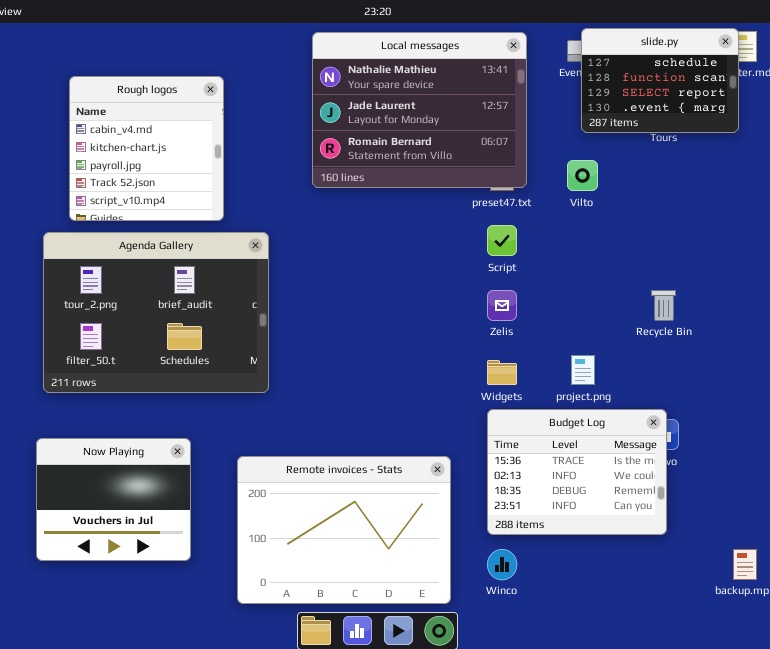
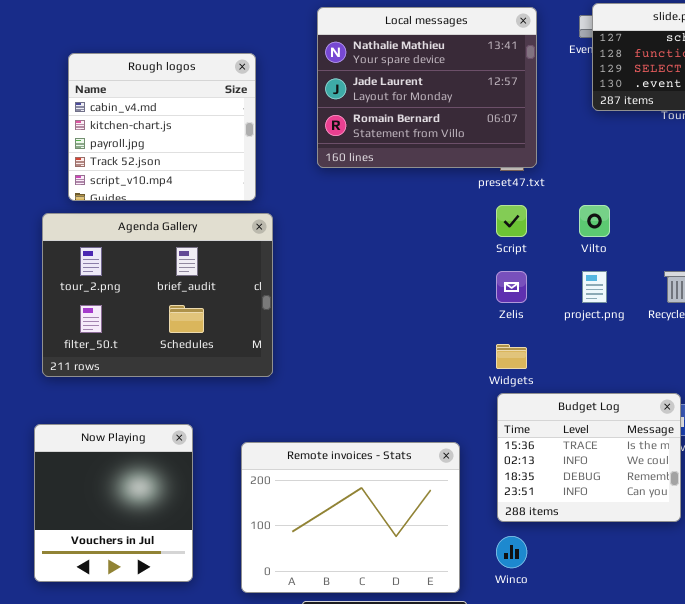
Rough logos: [69,76,224,221] -> [68,53,256,201], resized
Vilto: [567,160,598,191] -> [579,205,610,237], moved
project.png: [571,355,595,385] -> [582,271,607,303], moved
Now Playing: [36,438,191,561] -> [34,424,193,582], resized

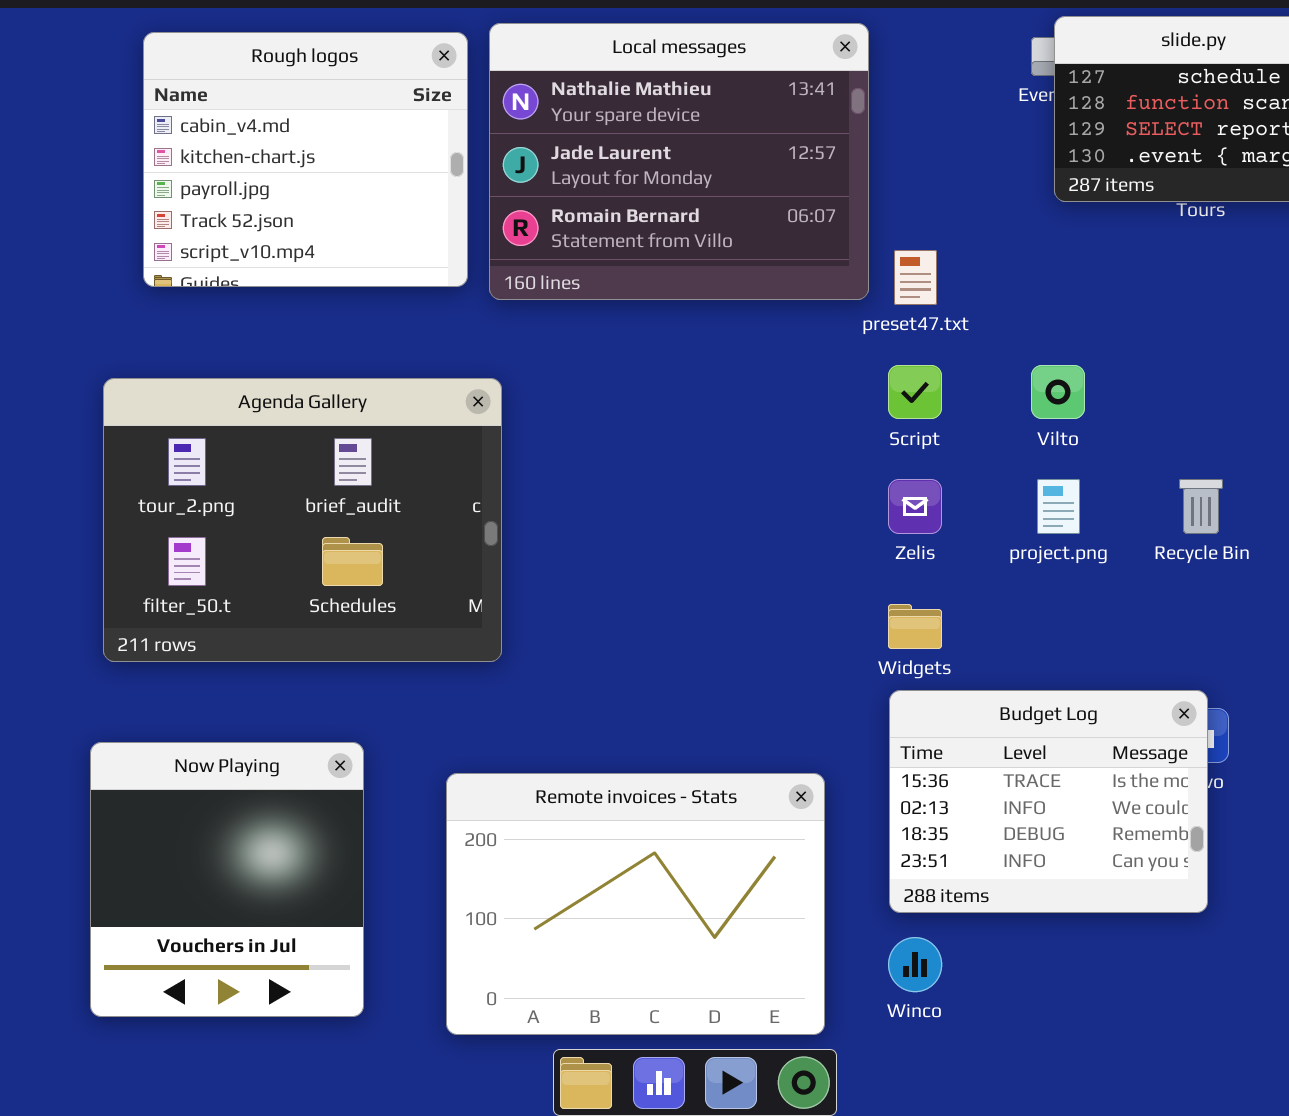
Local messages: [317,7,537,168] -> [489,23,869,300], moved
Rough logos: [68,53,256,201] -> [143,32,468,287], moved

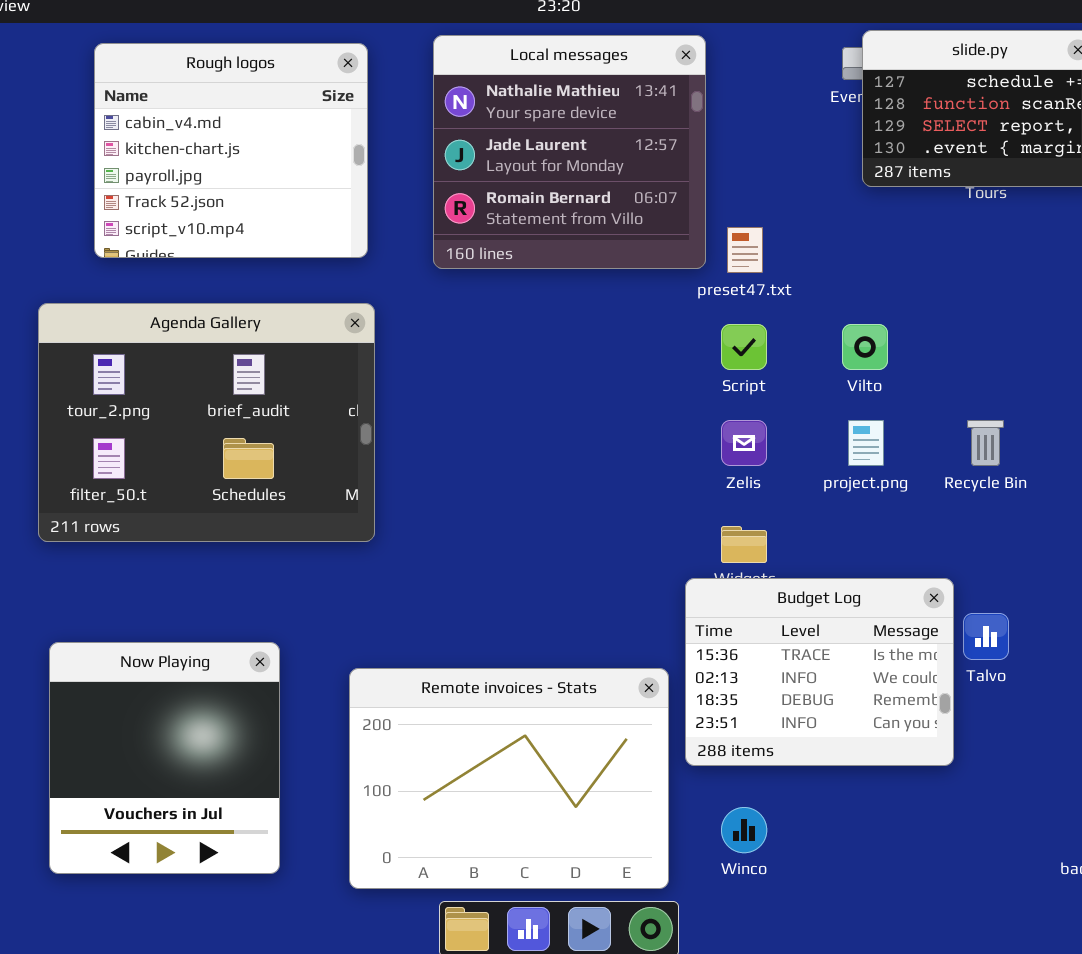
Local messages: [489,23,869,300] -> [433,35,706,269], resized
Agenda Gallery: [103,378,502,662] -> [38,303,375,542], moved
Budget Log: [889,690,1208,913] -> [685,578,954,766], moved

